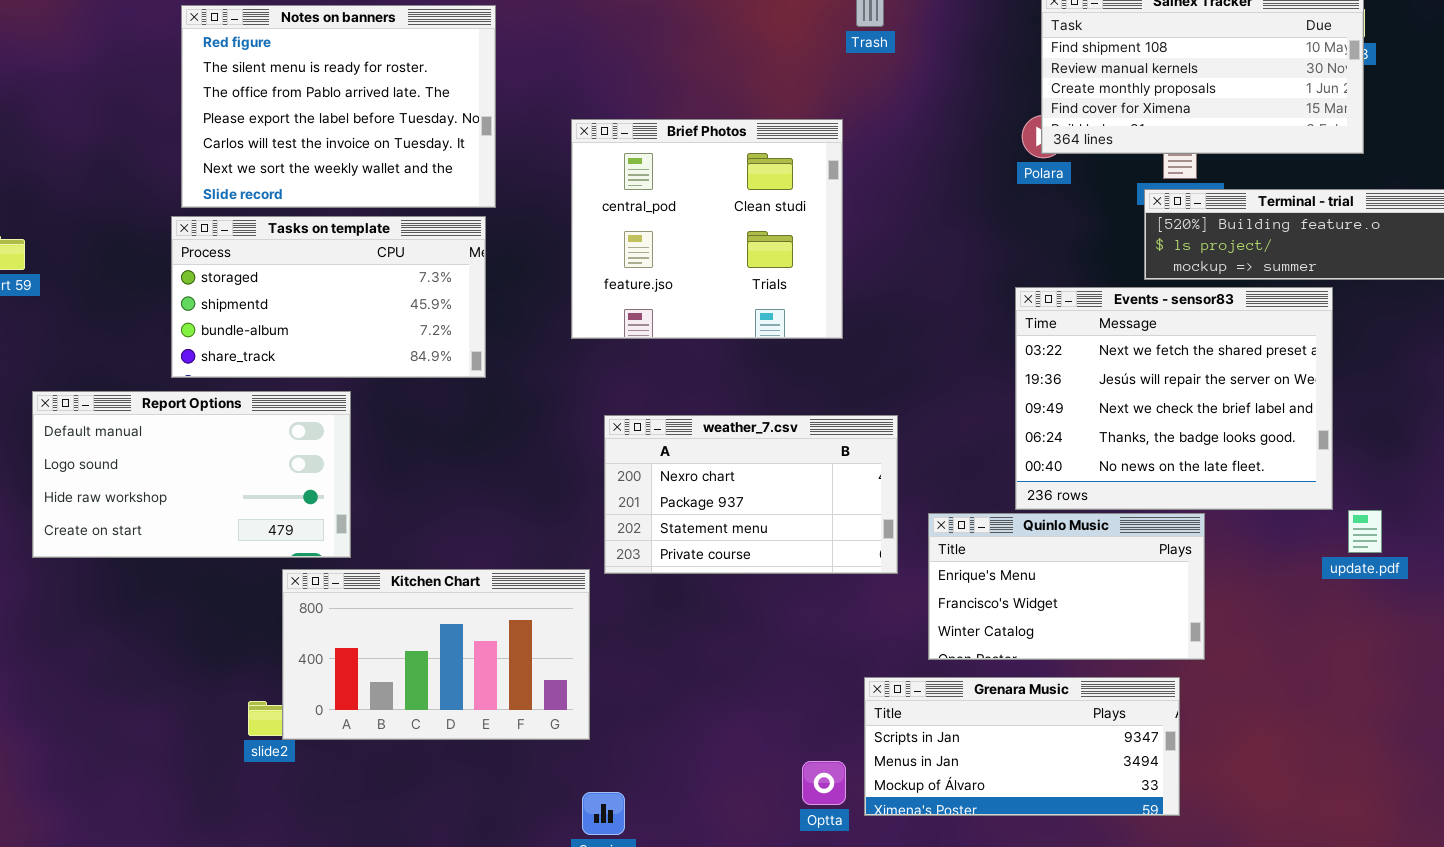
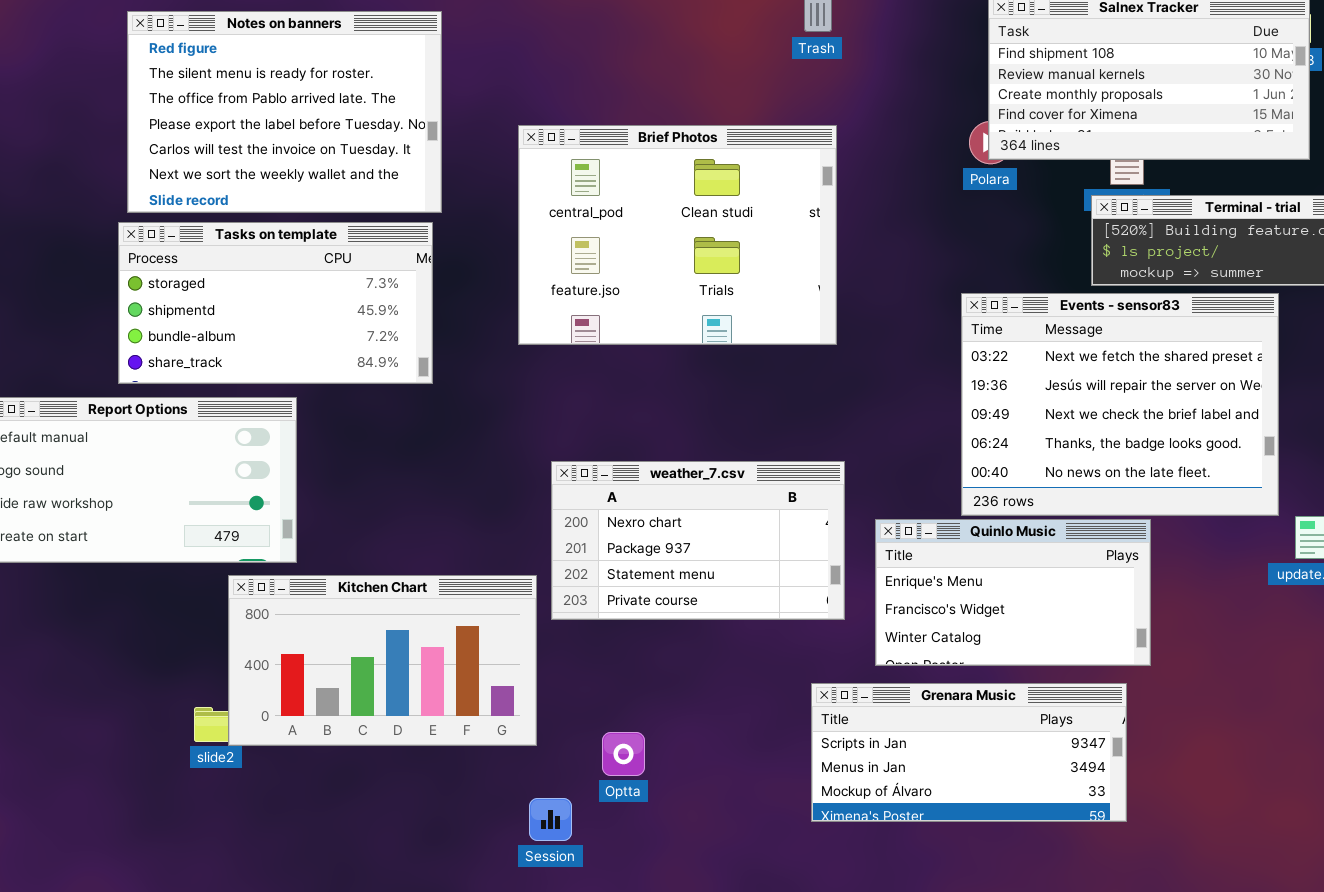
Brief Photos: [571,119,843,339] -> [518,125,837,345], resized
weather_7.csv: [604,415,898,574] -> [551,461,845,620], moved
Optta: [802,761,846,805] -> [602,732,645,776], moved

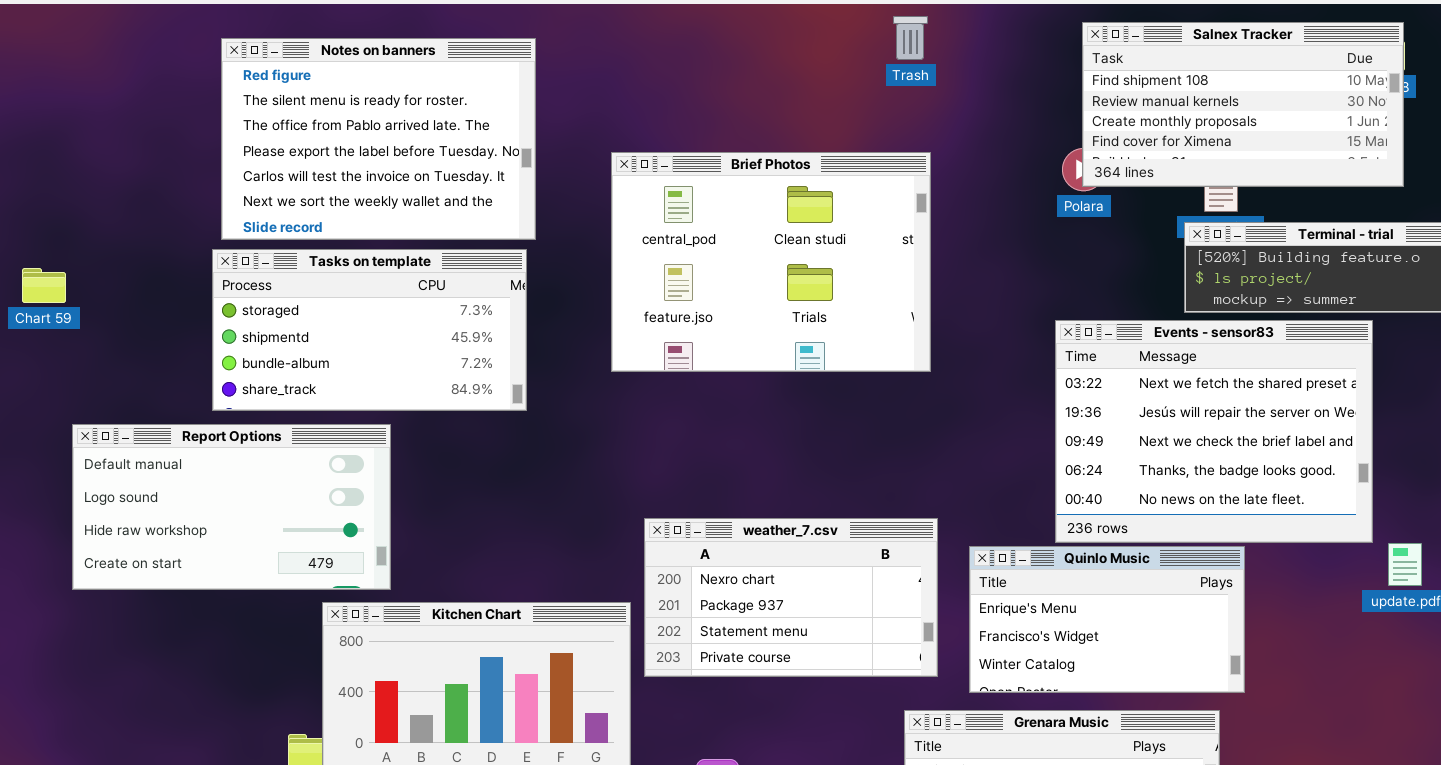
weather_7.csv: [551,461,845,620] -> [644,518,938,677], moved

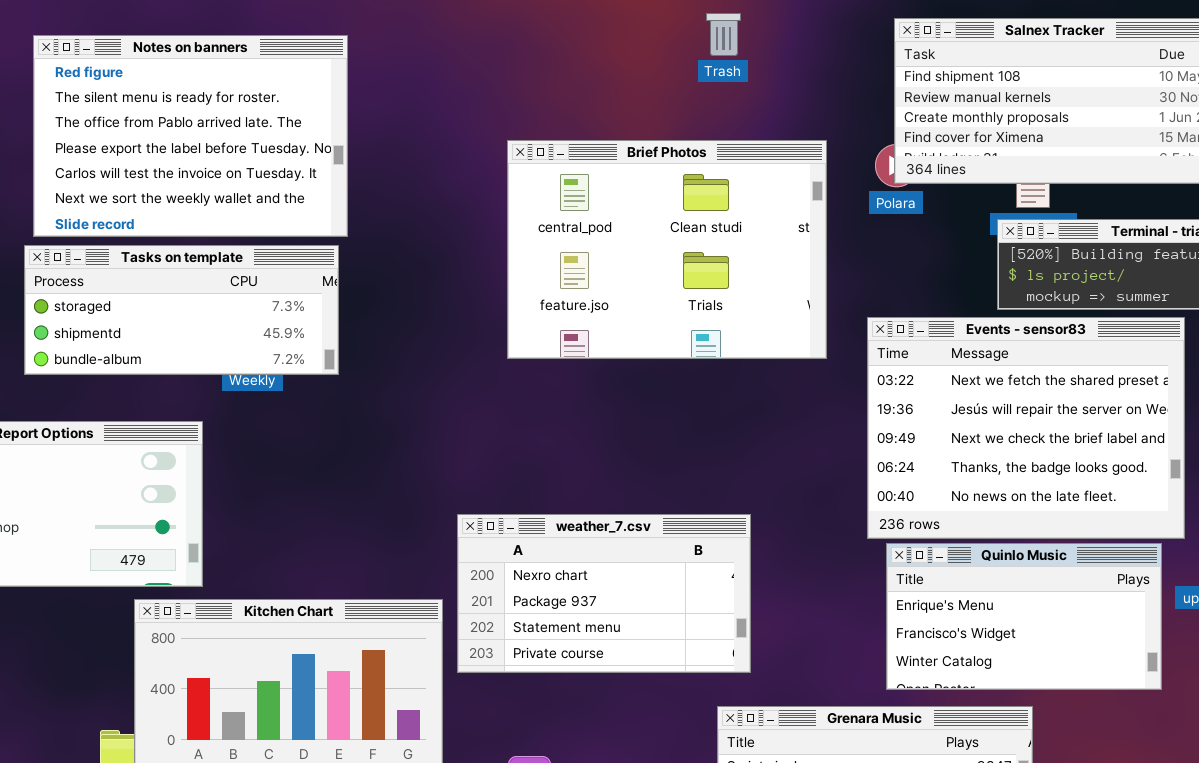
Brief Photos: [611,152,931,372] -> [507,140,827,359], moved
Tasks on template: [212,249,527,411] -> [24,245,339,375], resized
Quinlo Music: [969,546,1245,693] -> [886,543,1162,690], moved

